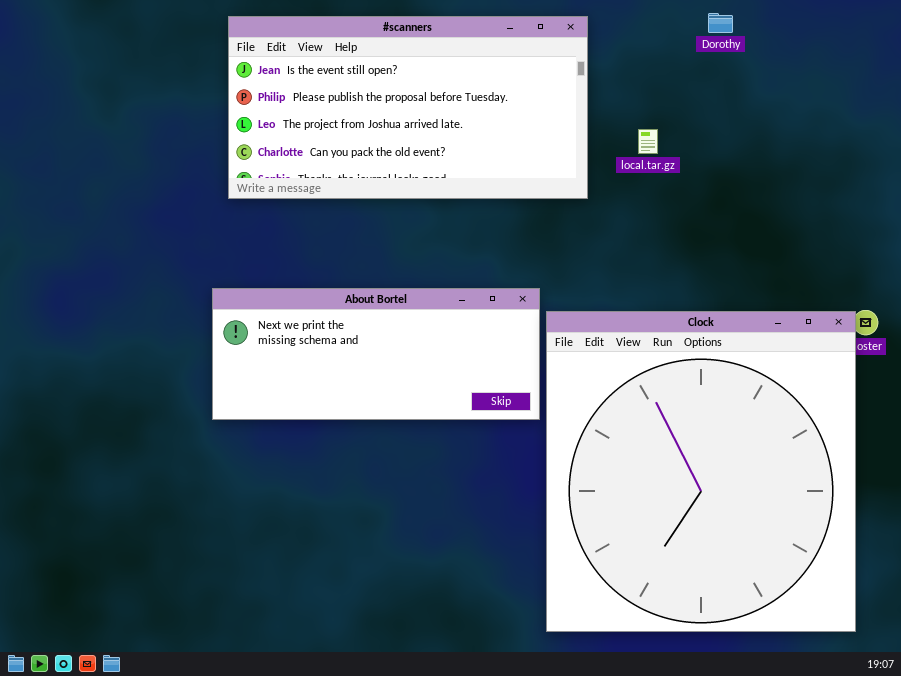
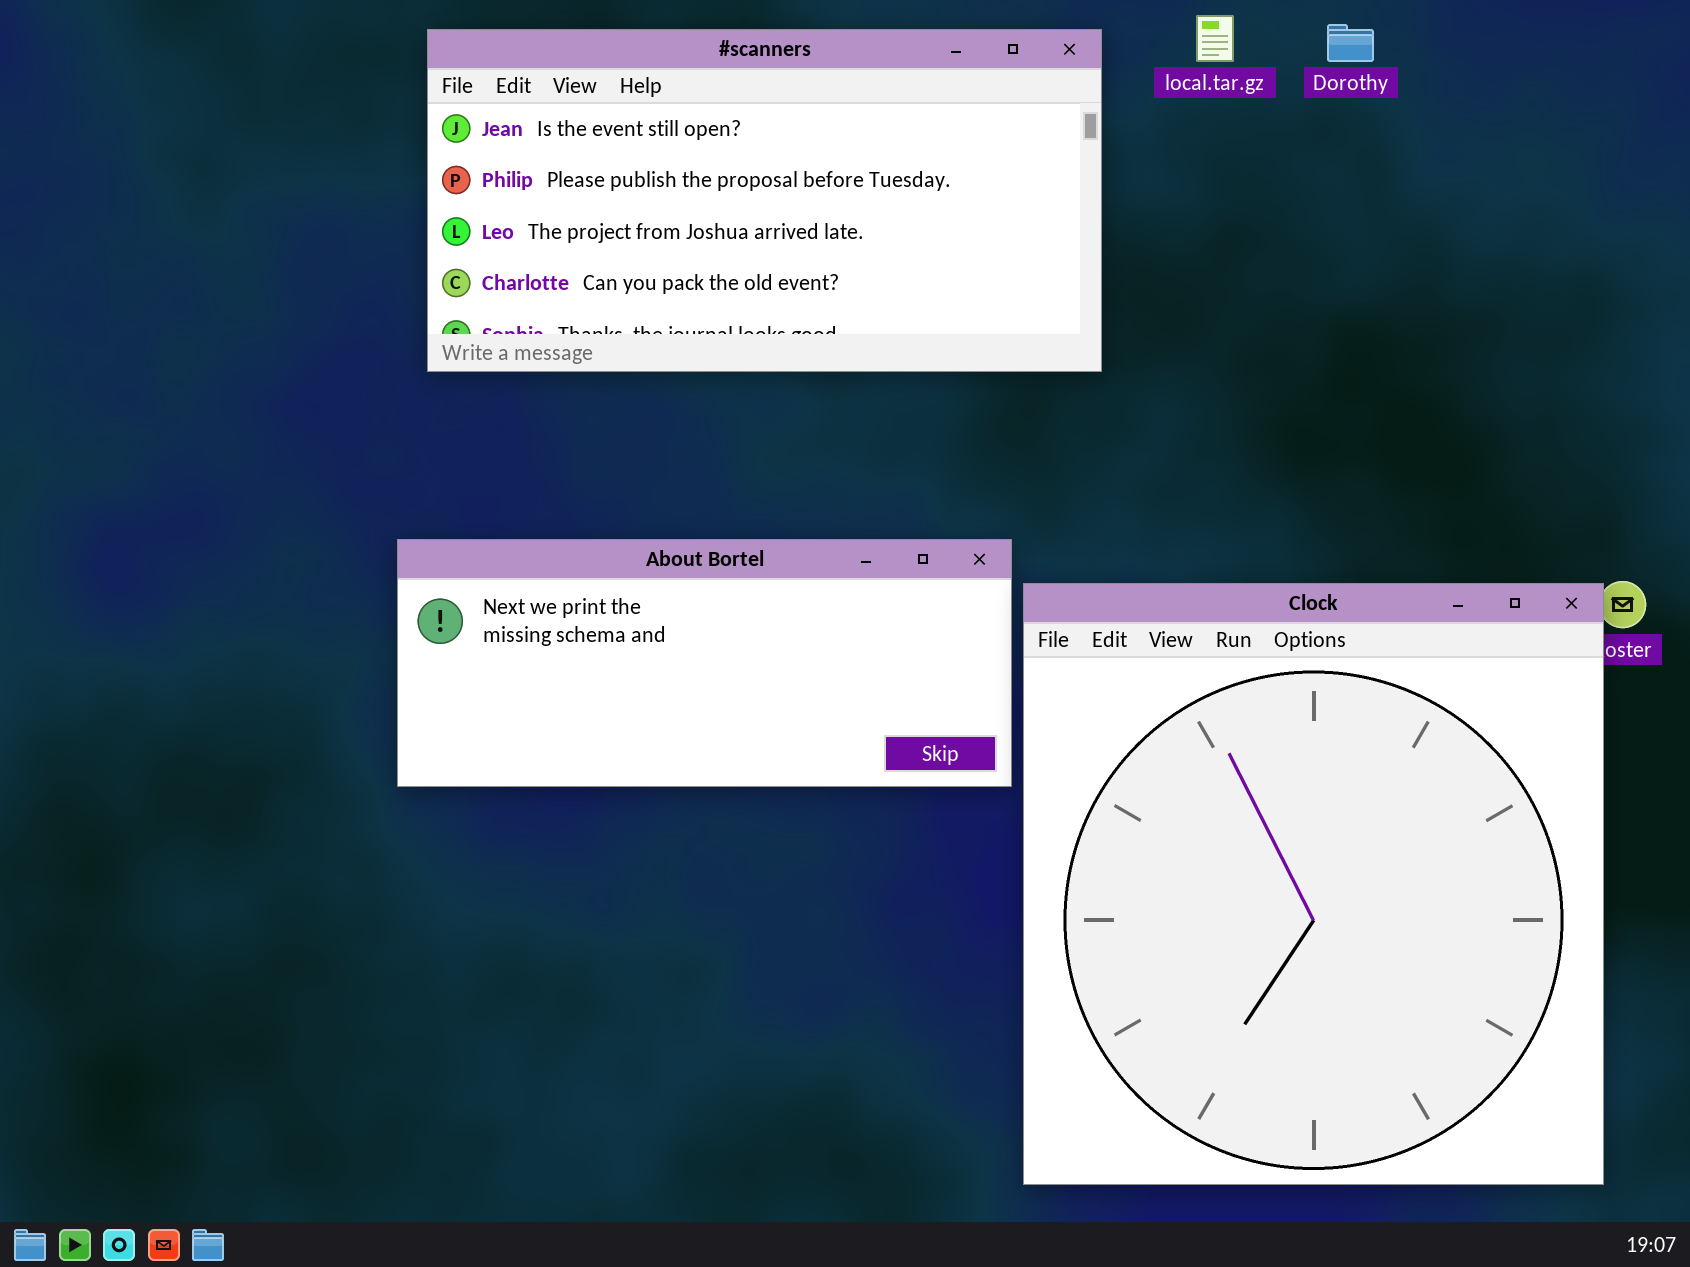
local.tar.gz: [638,129,658,154] -> [1196,15,1234,62], moved

